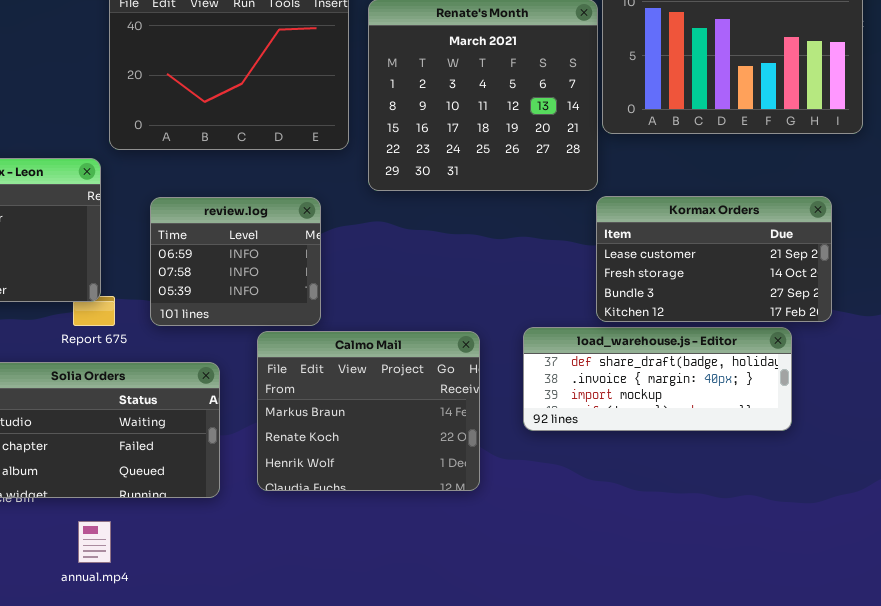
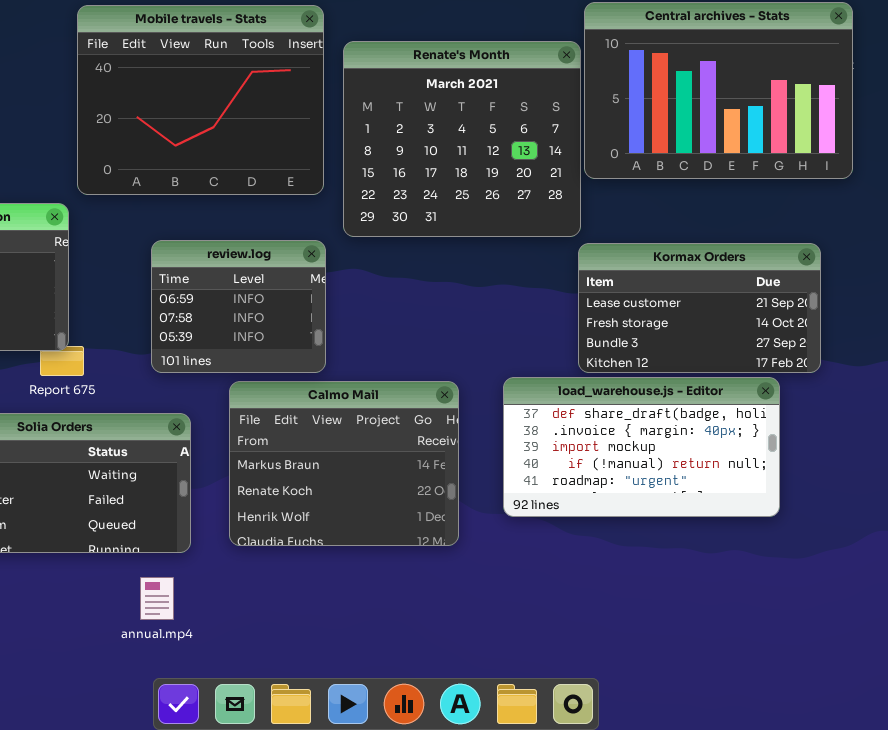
review.log: [150,197,321,326] -> [151,240,326,373], moved
load_warehouse.js - Editor: [523,327,792,431] -> [503,377,780,517], resized
annual.mp4: [78,521,111,563] -> [140,577,174,620], moved

